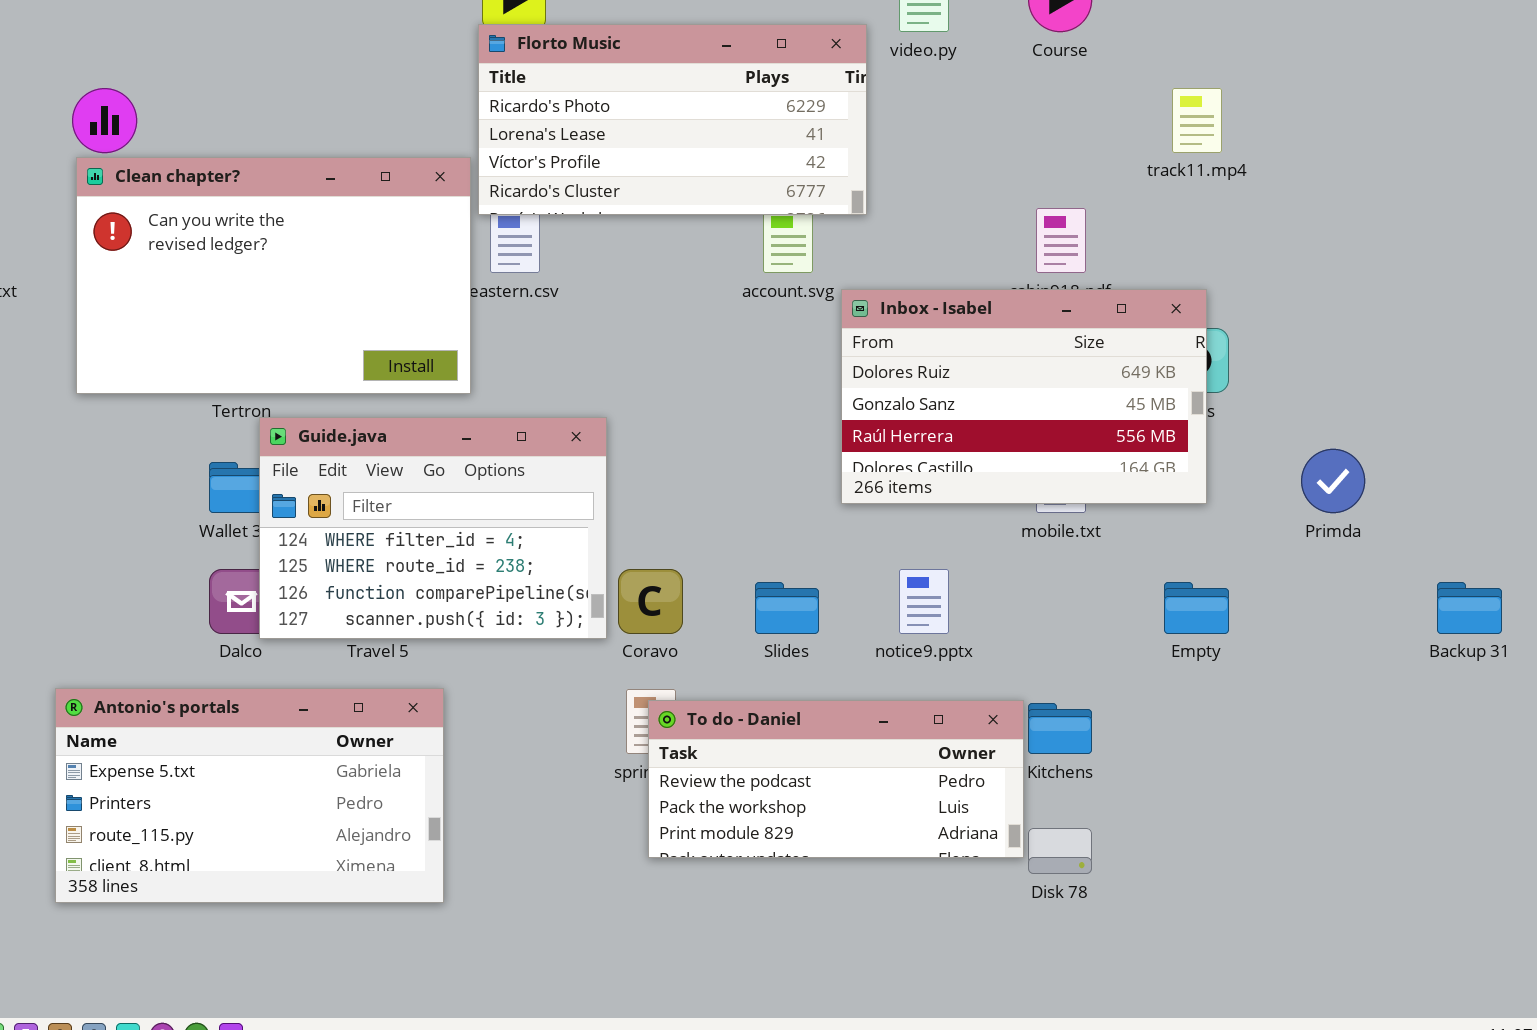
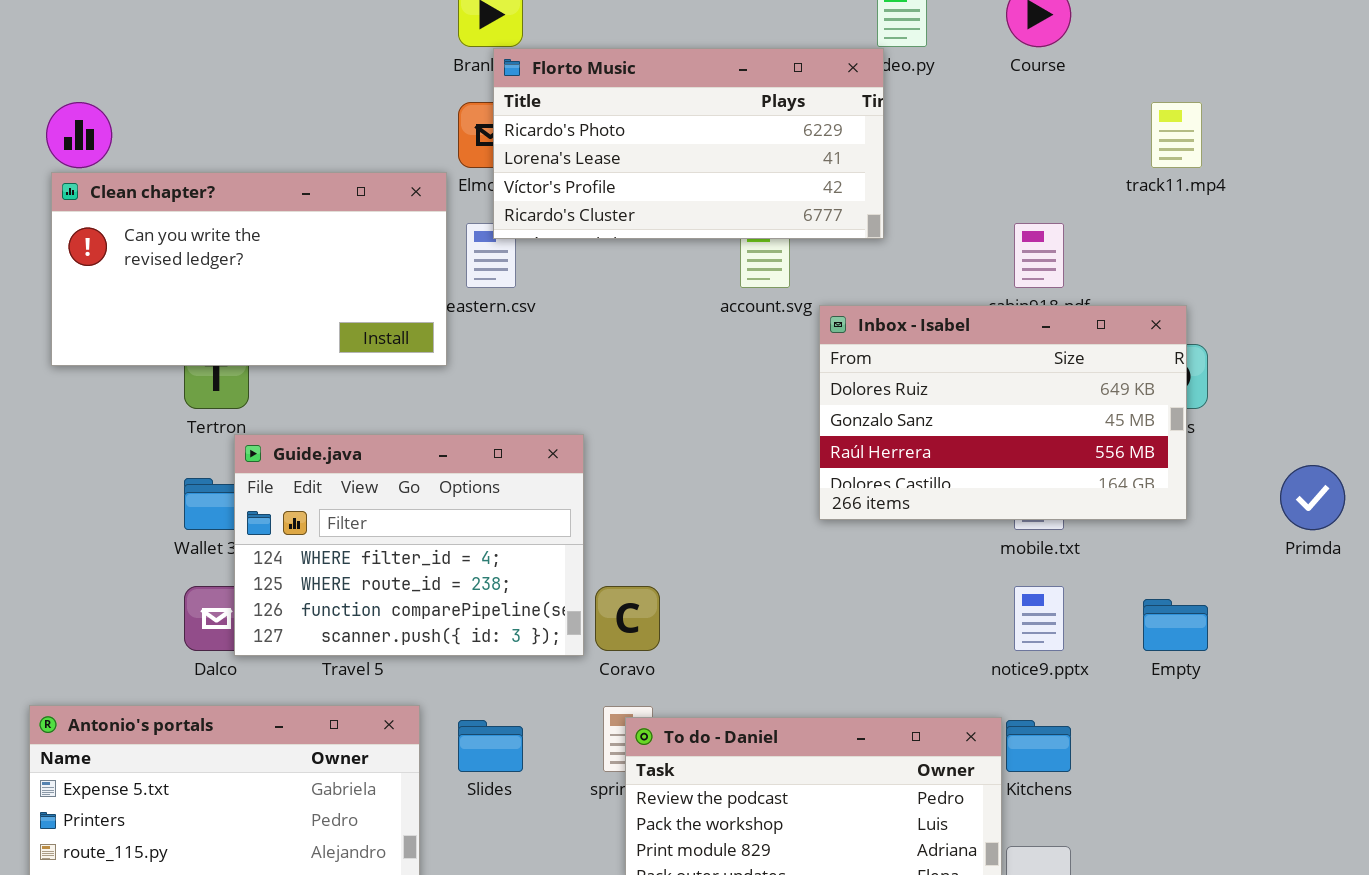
Florto Music: [478,24,867,215] -> [493,48,884,239], moved
Clean chapter?: [76,157,471,394] -> [51,172,447,366], resized
notice9.pptx: [899,569,949,634] -> [1014,586,1064,651], moved
Slides: [755,582,819,634] -> [458,720,523,772], moved

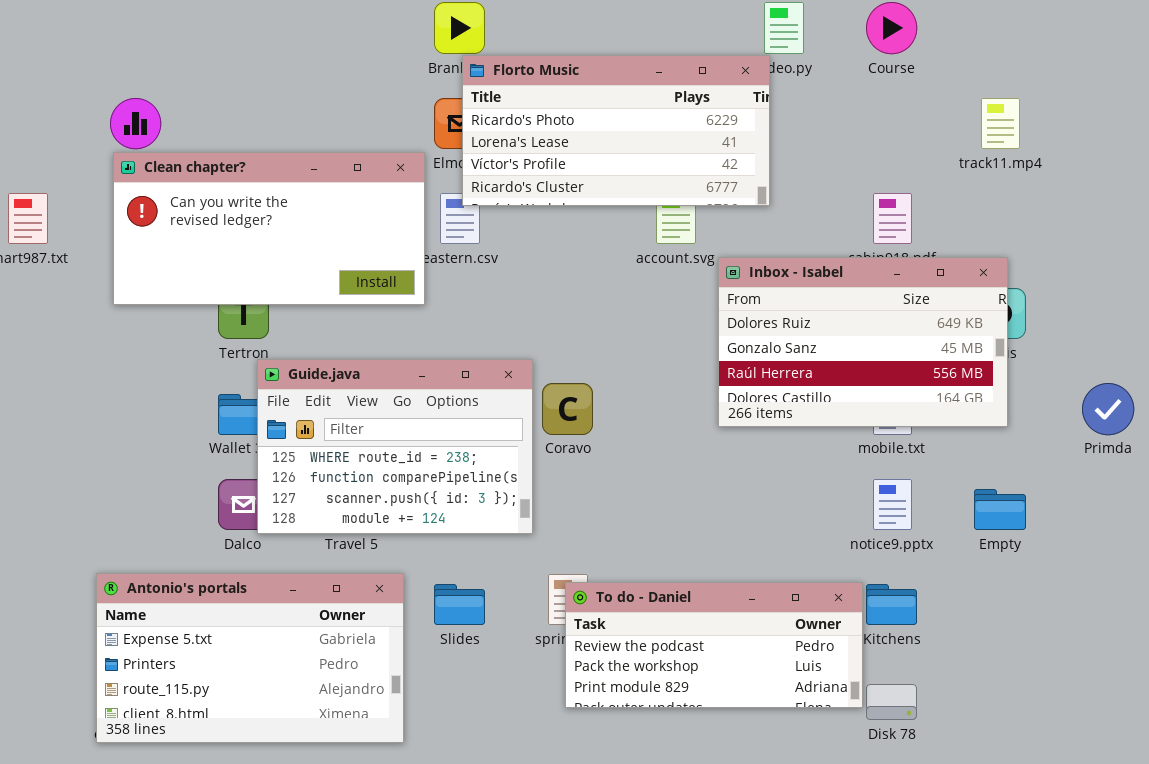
Guide.java: [234,434,584,656] -> [257,359,533,534], scrolled down 1 row
Coravo: [595,586,660,651] -> [542,383,593,435], moved

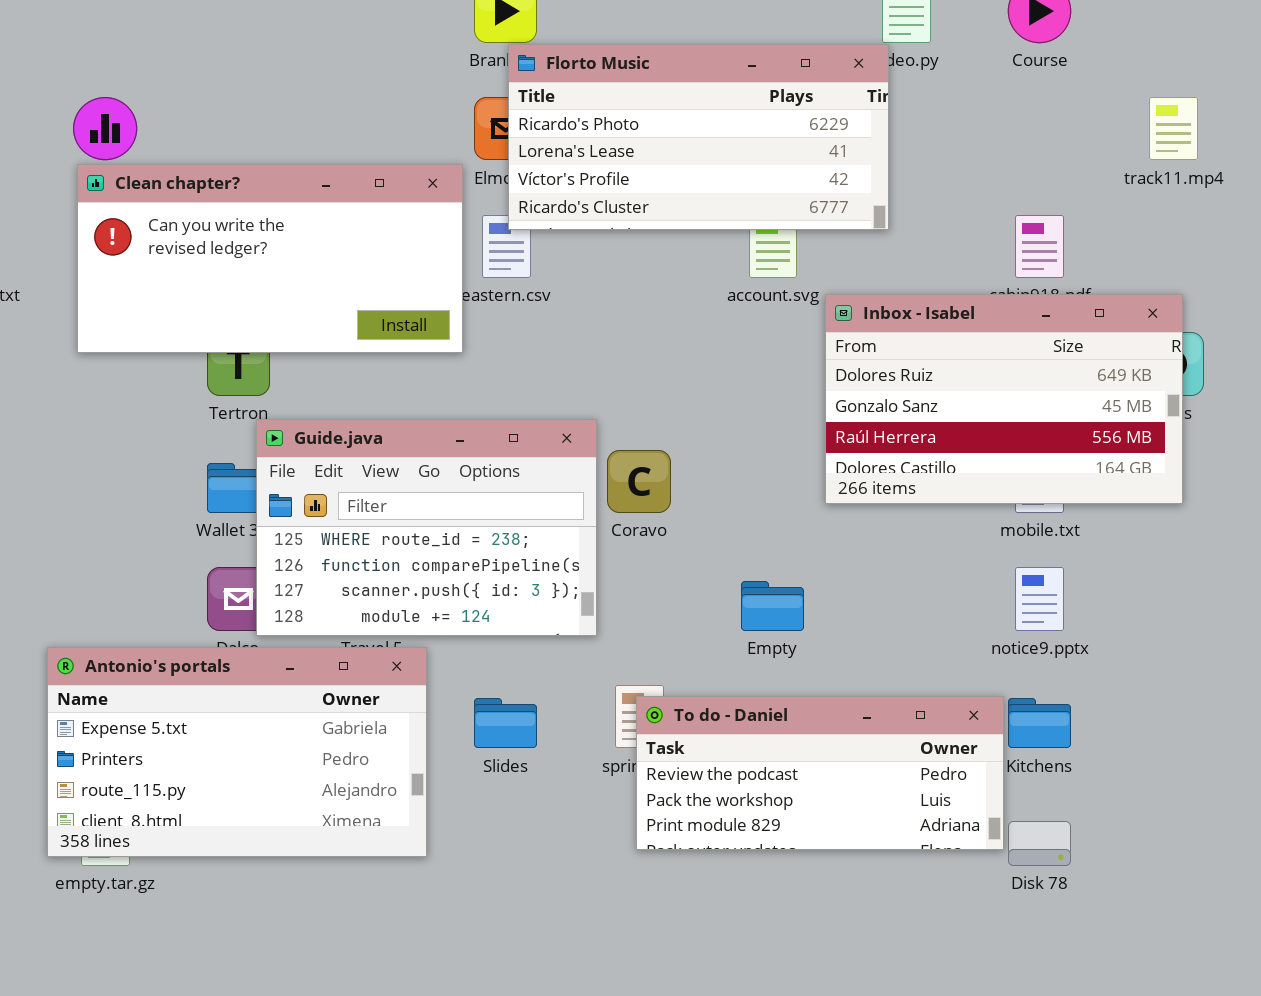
Empty: [974,489,1026,530] -> [741,581,804,631], moved
Antonio's portals: [96,573,404,743] -> [47,647,427,857], moved

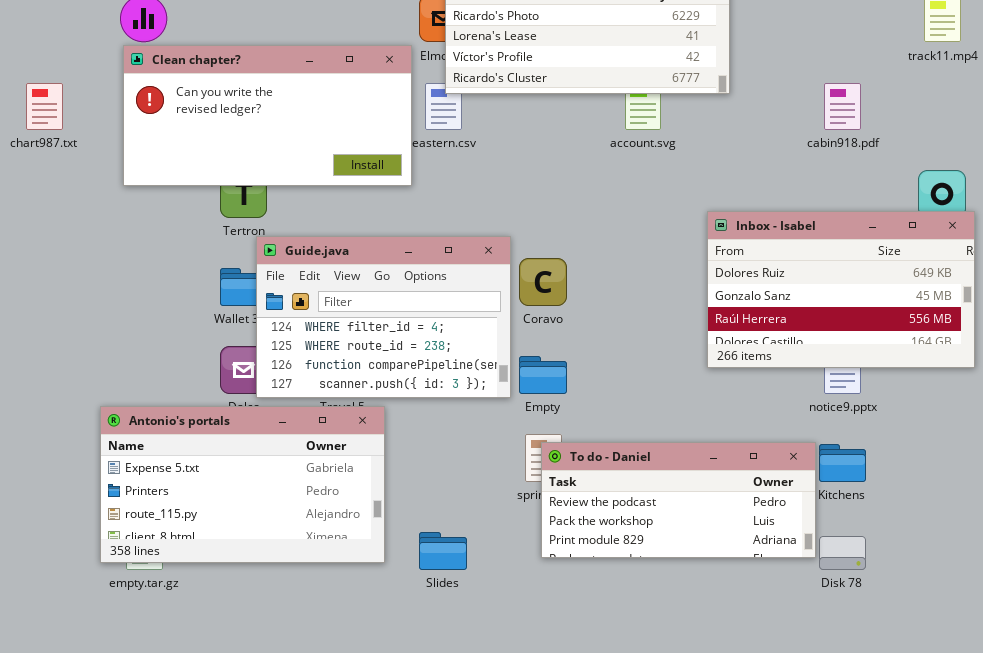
Inbox - Isabel: [825,294,1183,504] -> [707,211,975,368], moved
Guide.java: [256,419,597,636] -> [256,236,511,398], scrolled up 1 row
Empty: [741,581,804,631] -> [519,356,567,394], moved
Slides: [474,698,537,748] -> [419,532,467,570], moved

